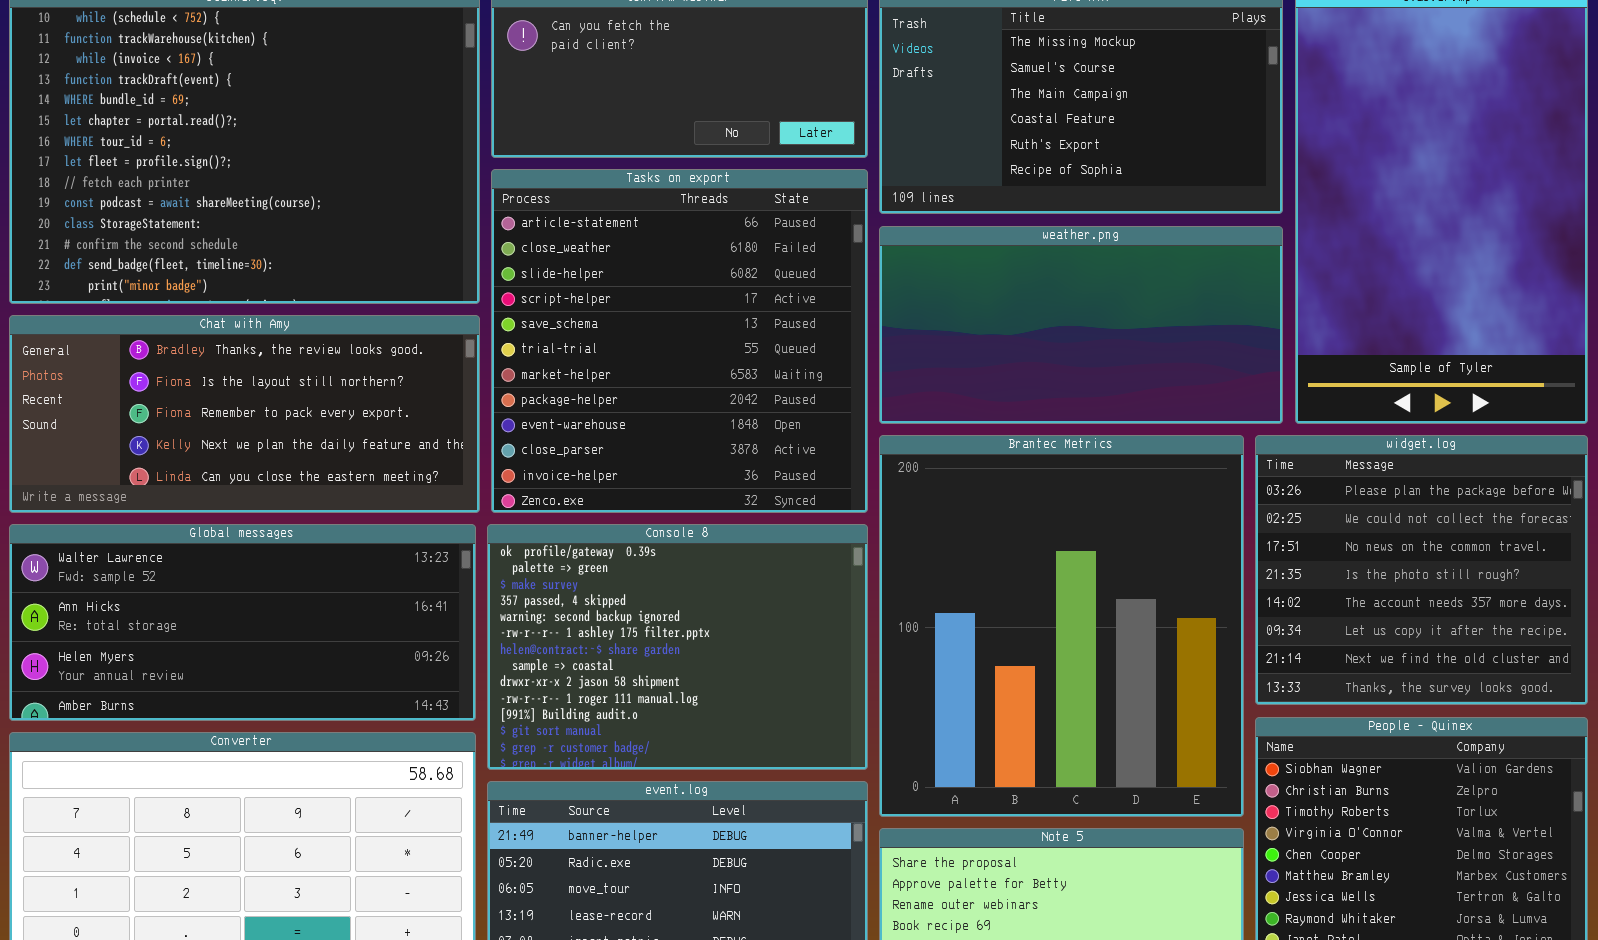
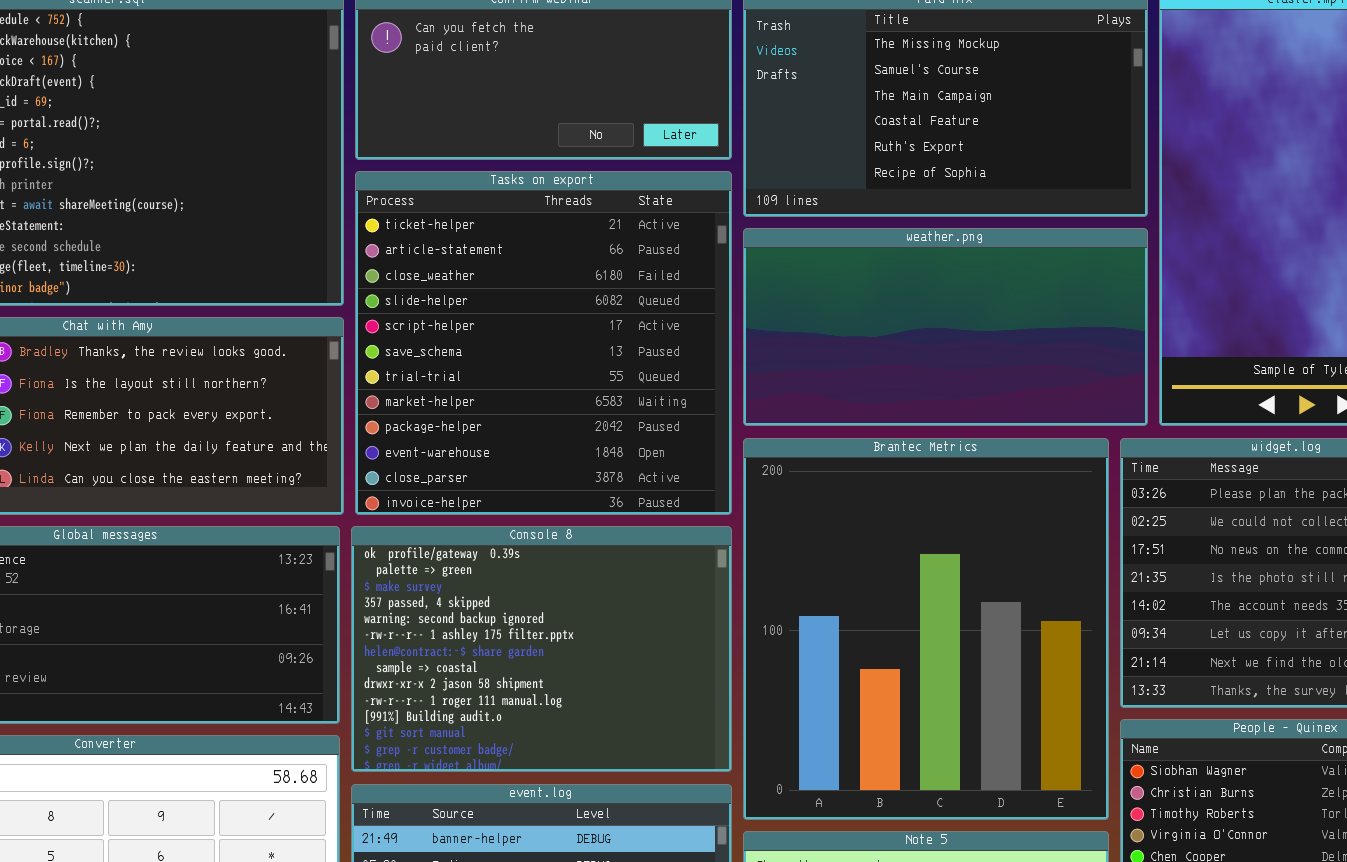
Tasks on export: [491,169,868,513] -> [355,171,732,515], scrolled up 1 row

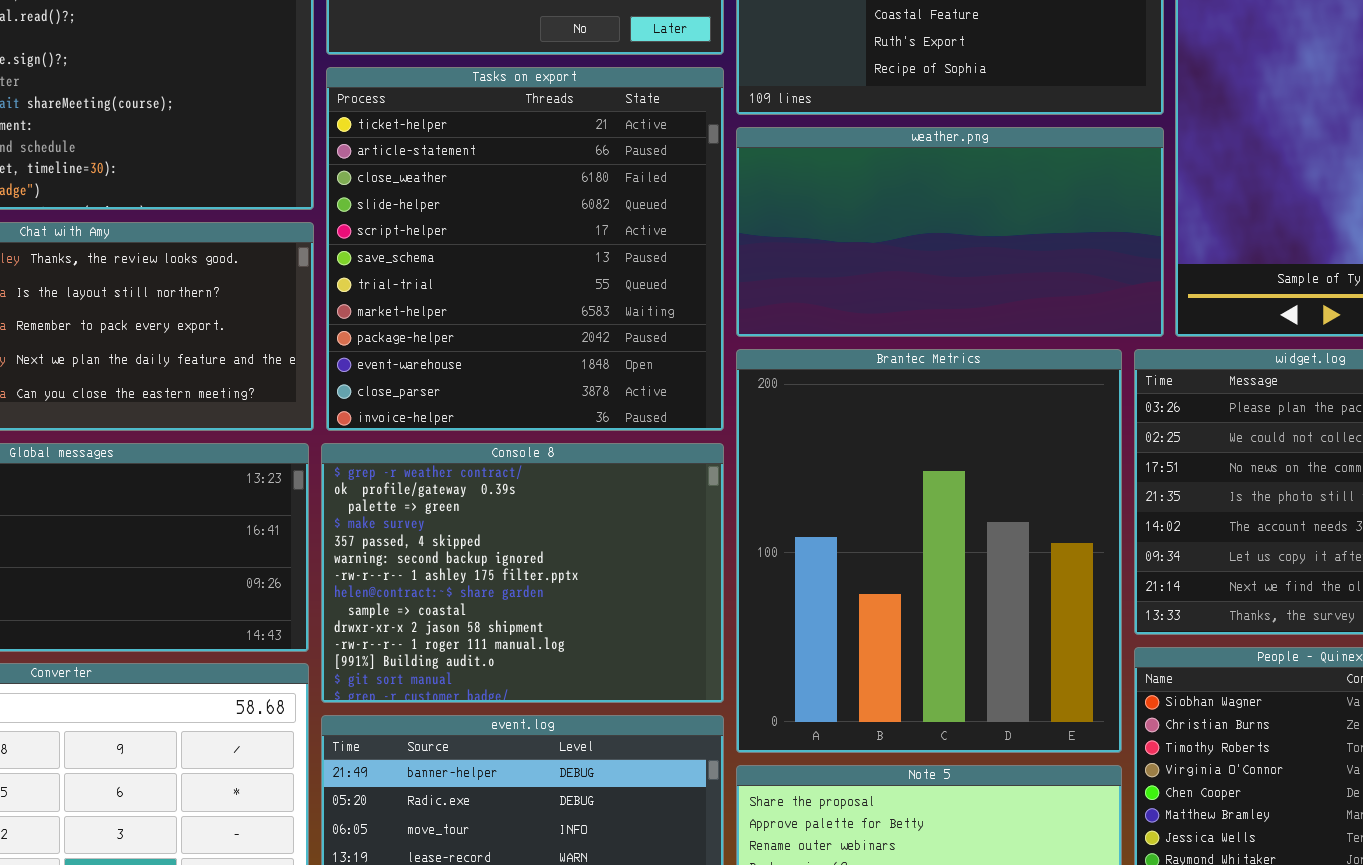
Console 8: [351,526,732,772] -> [321,443,724,703], scrolled up 1 row

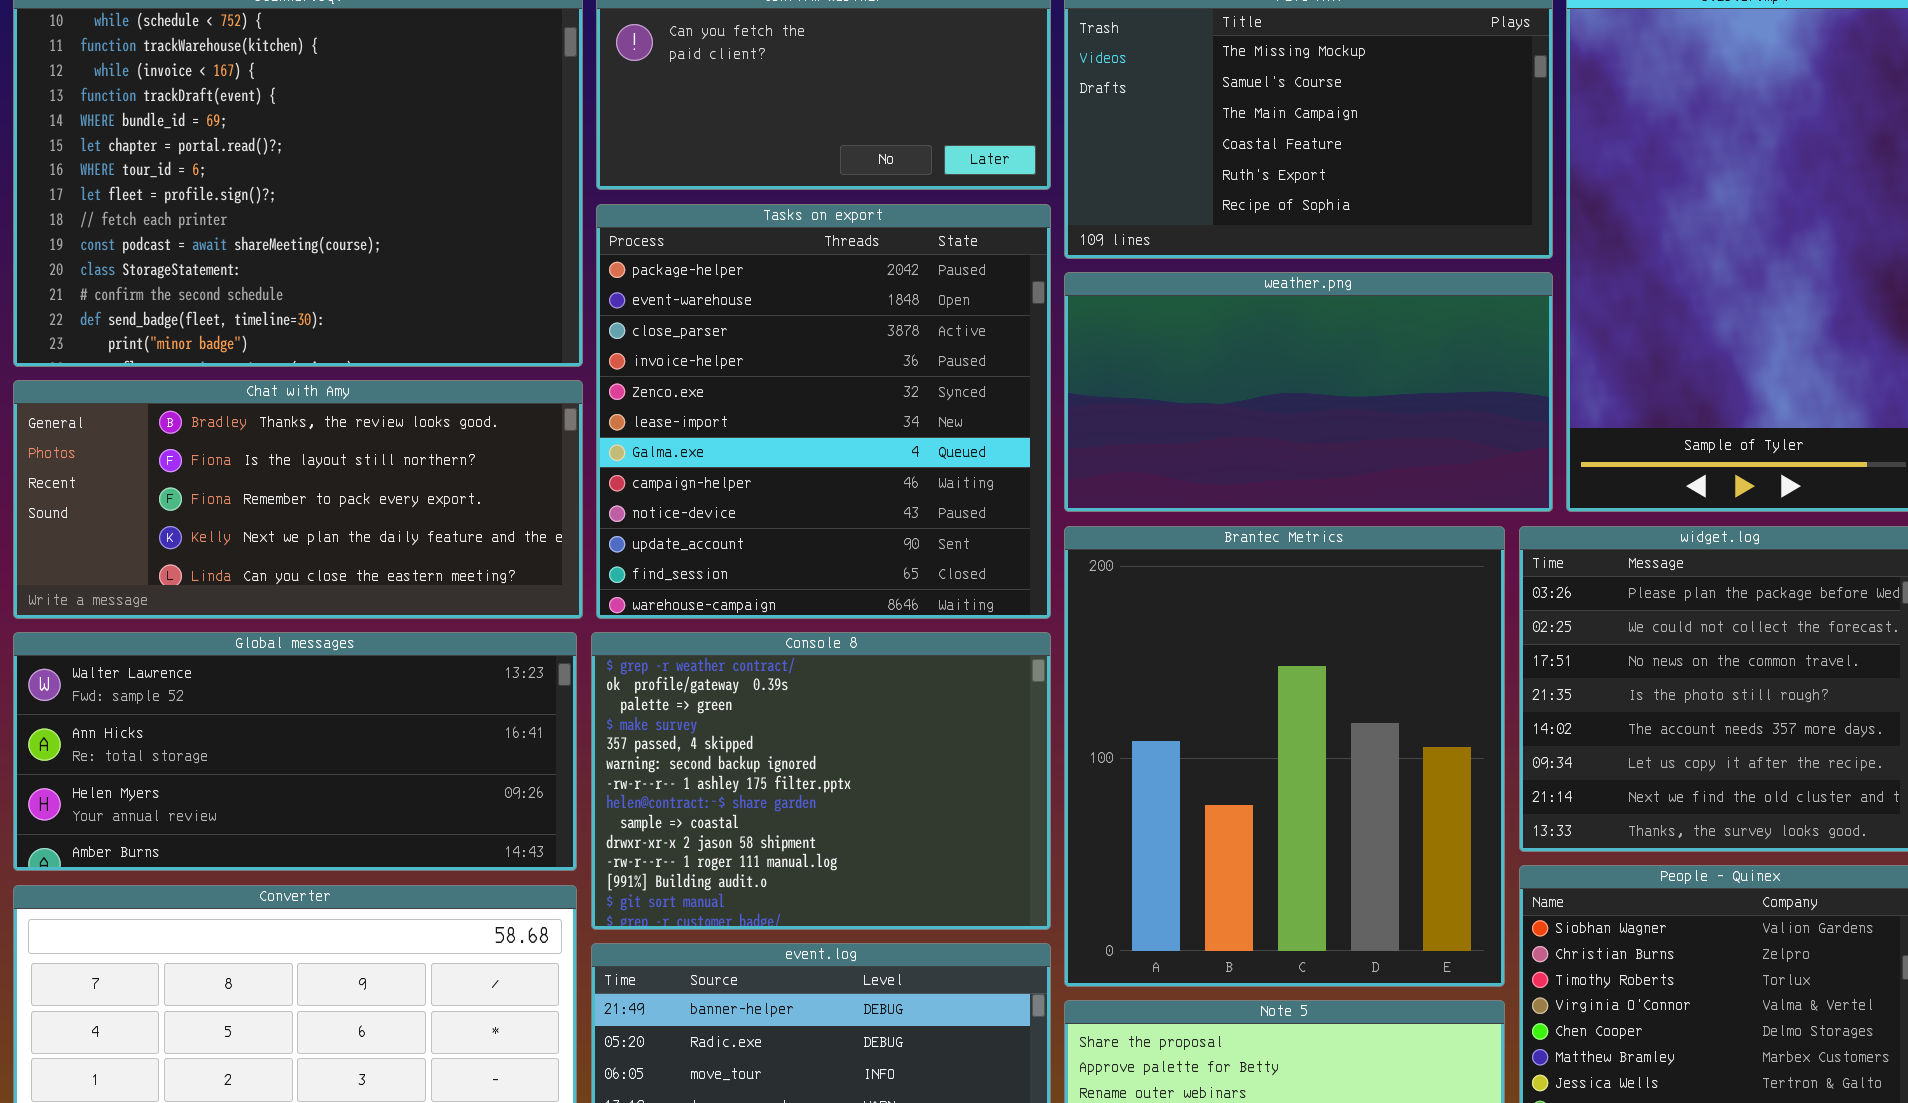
Tasks on export: [326,67,724,431] -> [596,204,1051,619], scrolled down 8 rows

